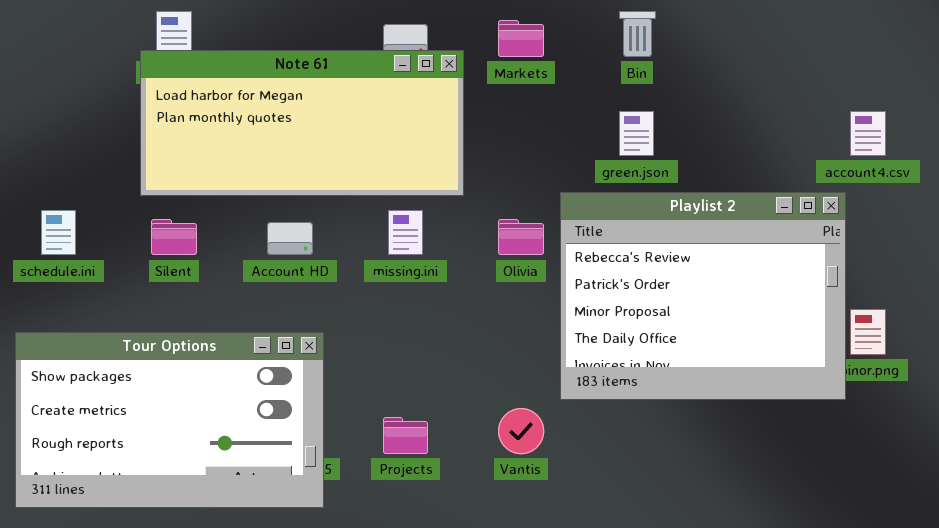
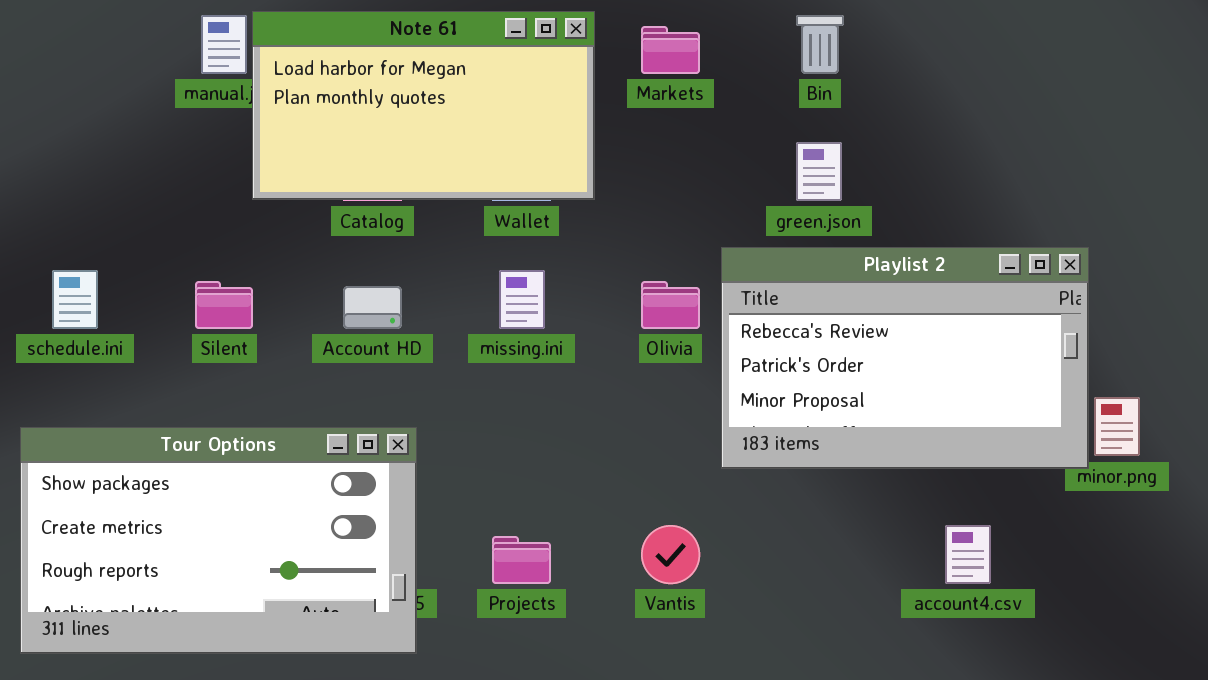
Note 61: [140,50,464,196] -> [252,11,595,200], moved, resized
account4.csv: [850,111,886,156] -> [945,525,991,584], moved
Playlist 2: [560,192,846,400] -> [721,247,1089,469], resized

